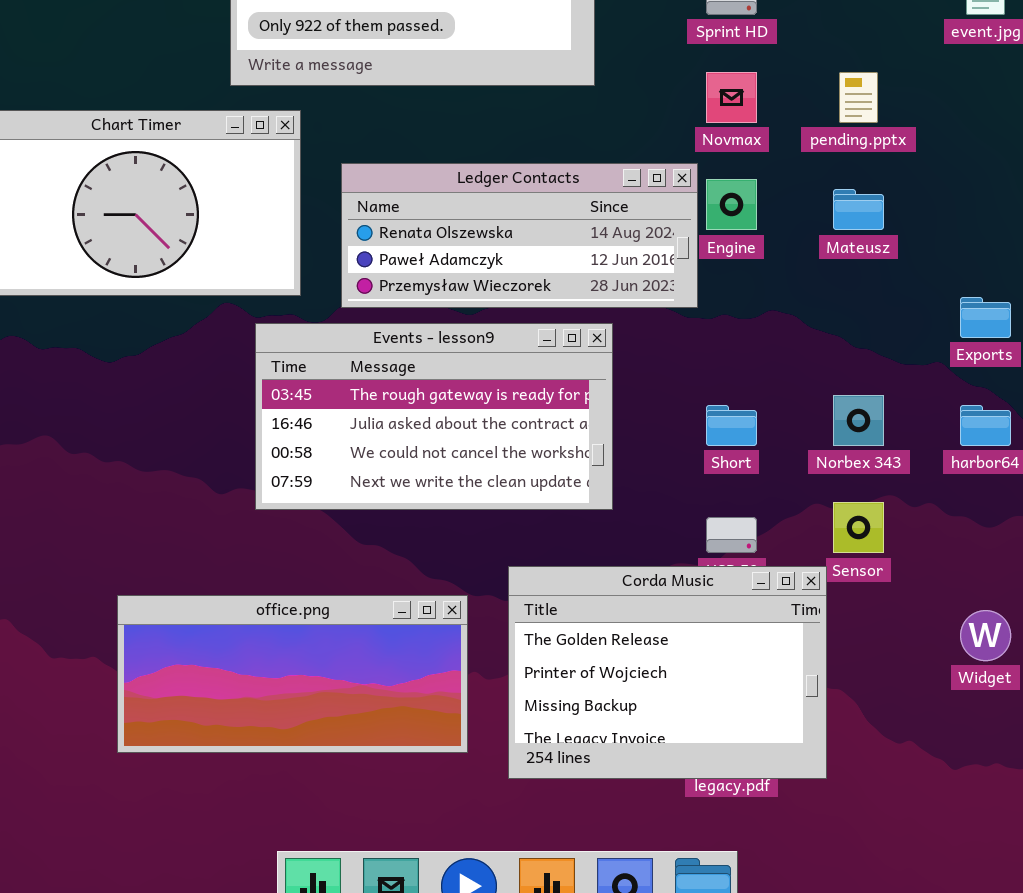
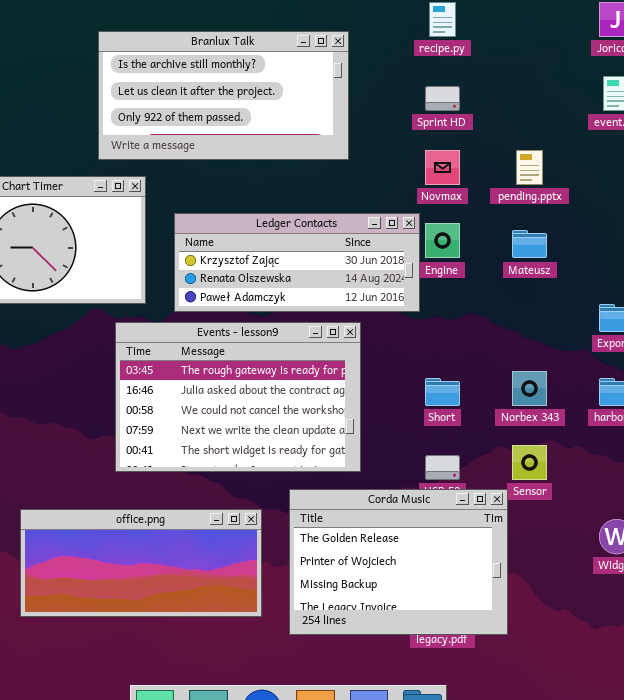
Ledger Contacts: [341,163,698,308] -> [174,213,420,312], scrolled up 1 row
Events - lesson9: [255,323,613,510] -> [115,322,361,472], resized

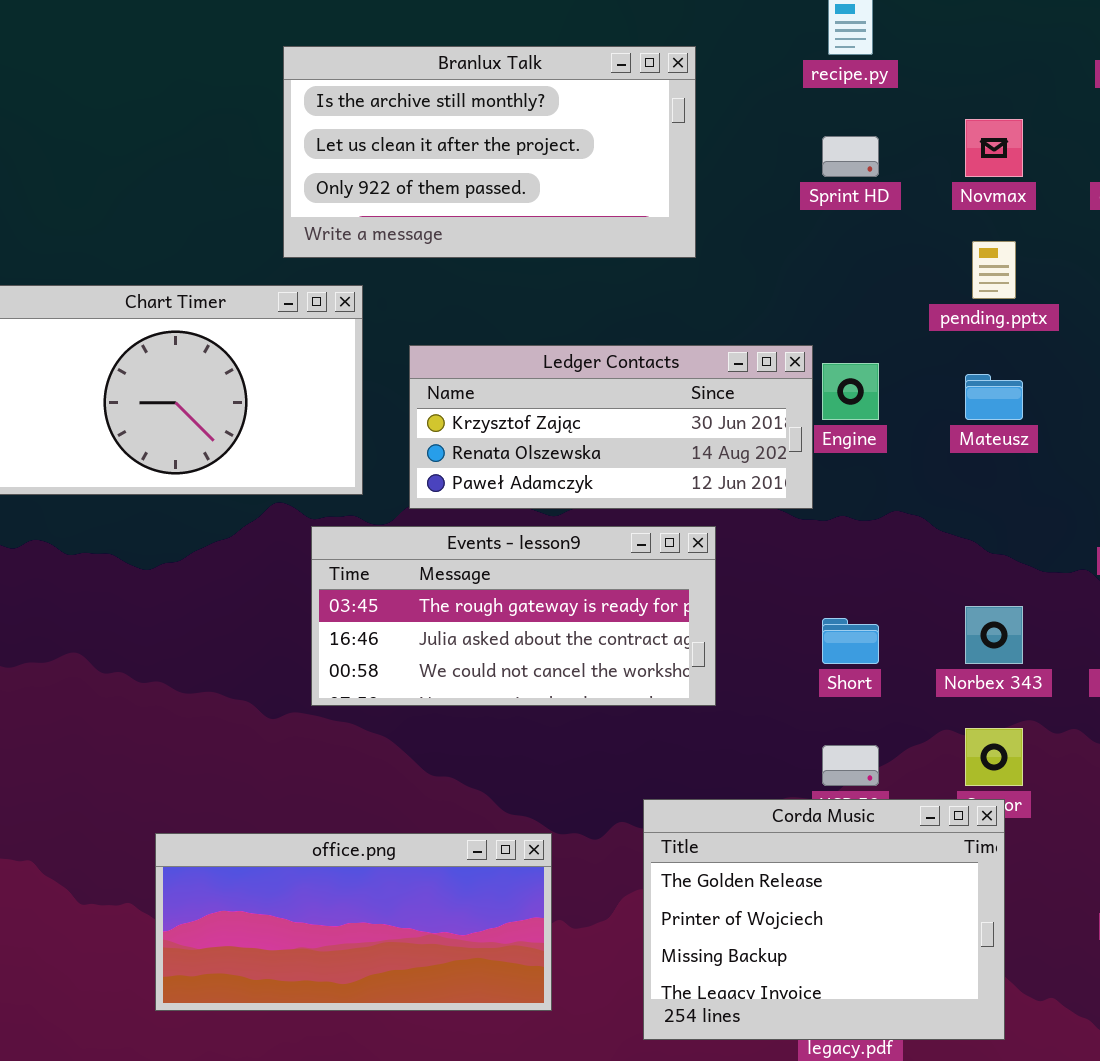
Novmax: [425,150,460,185] -> [965,119,1023,177], moved
Events - lesson9: [115,322,361,472] -> [311,526,716,706], resized
Corda Music: [289,489,508,635] -> [643,799,1005,1040], moved

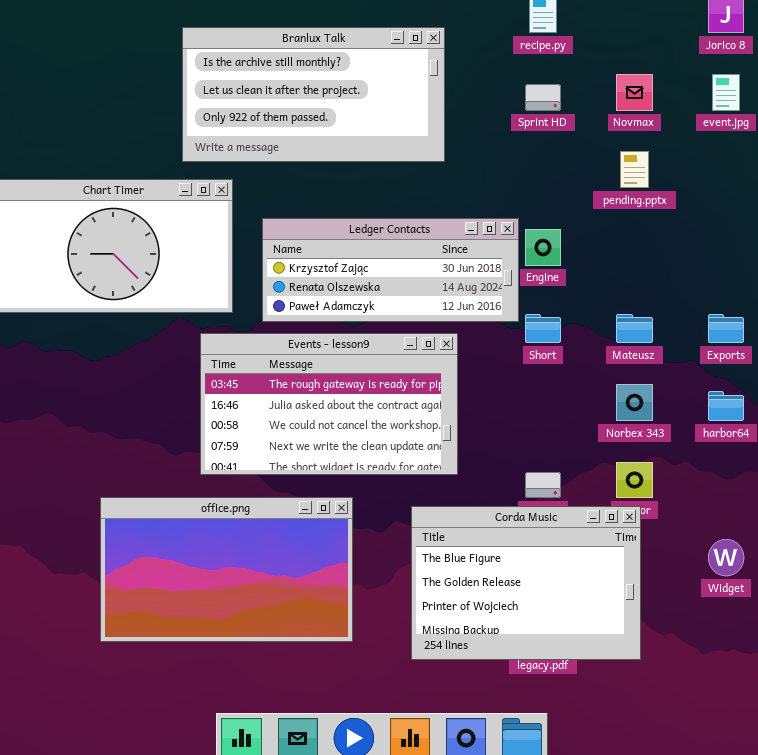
Mateusz: [965,374,1023,420] -> [616,314,653,343], moved
Events - lesson9: [311,526,716,706] -> [200,333,458,475], resized
Short: [822,618,879,664] -> [525,314,561,343], moved
Corda Music: [643,799,1005,1040] -> [411,506,641,660], scrolled up 1 row
office.png: [155,833,552,1011] -> [100,497,353,642], resized

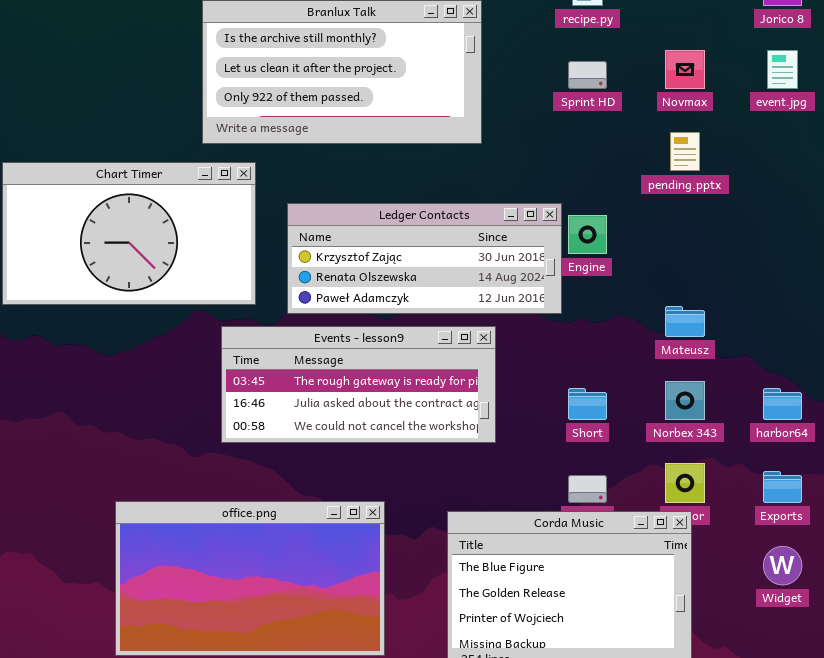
Short: [525,314,561,343] -> [568,388,607,420], moved
Exports: [708,314,744,343] -> [763,471,802,503], moved
Events - lesson9: [200,333,458,475] -> [221,326,496,443], resized

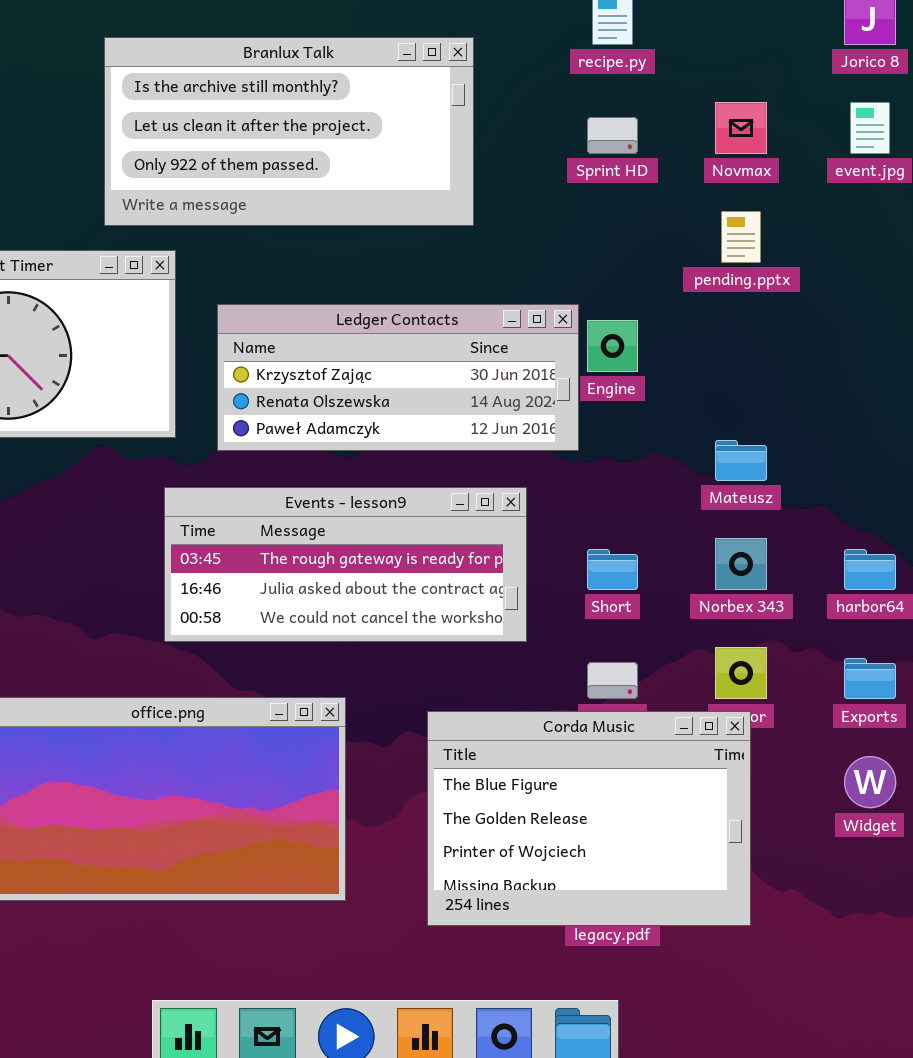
Events - lesson9: [221,326,496,443] -> [164,487,527,642], moved

